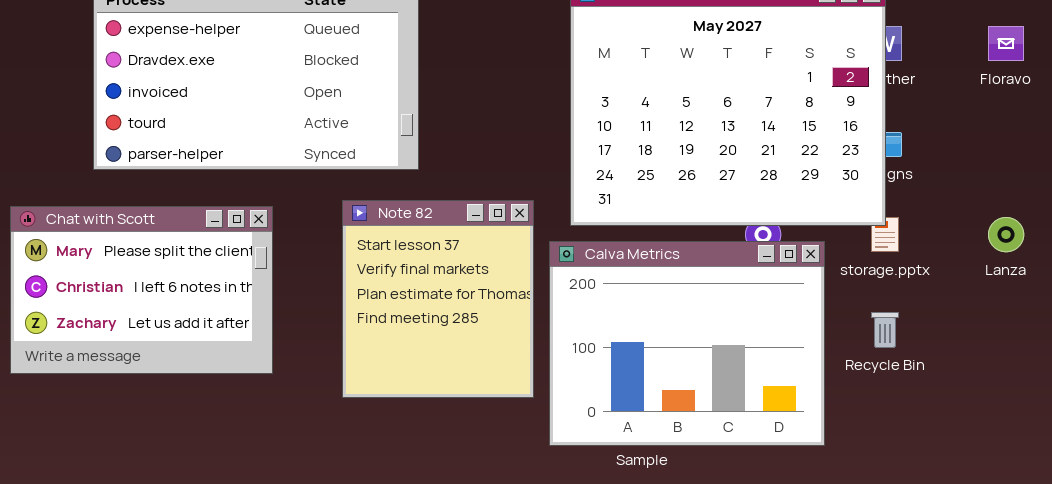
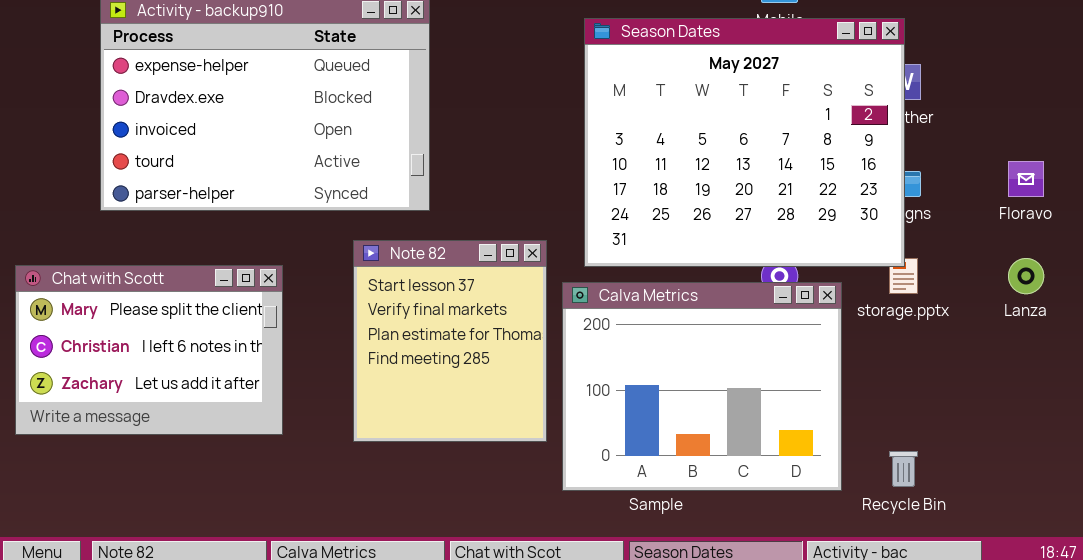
Floravo: [988,26,1024,61] -> [1008,161,1044,197], moved
Chat with Scott: [10,206,273,374] -> [15,265,283,435], moved
Recycle Bin: [871,312,899,348] -> [889,451,918,487], moved

